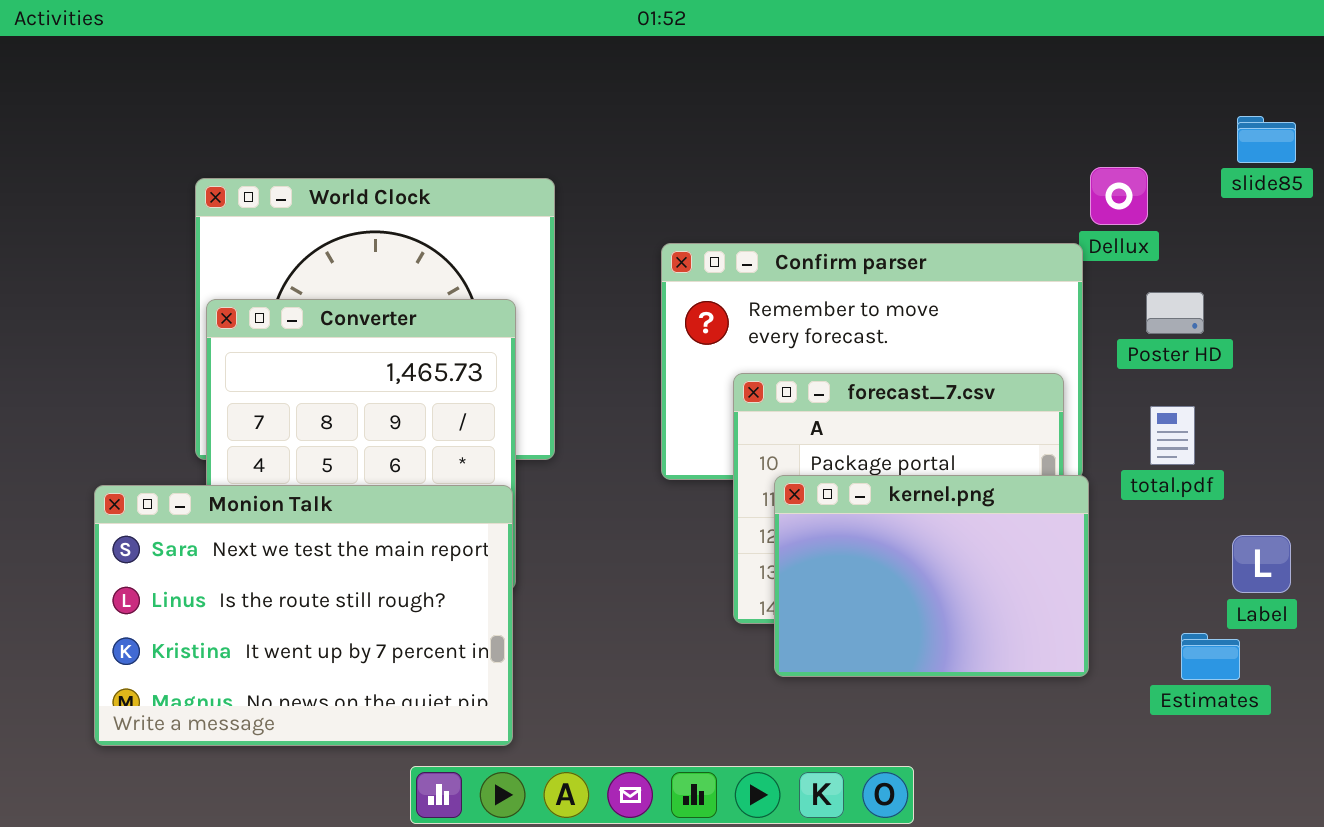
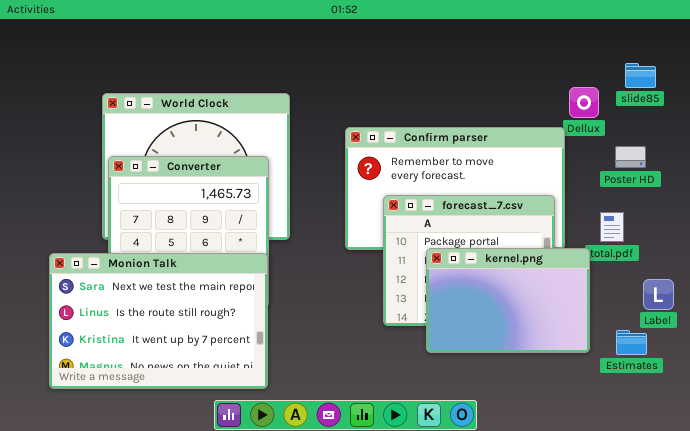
slide85: [1237,116,1296,163] -> [625,63,656,88], moved
Poster HD: [1146,292,1204,334] -> [615,146,646,168], moved
kernel.png: [774,475,1089,677] -> [426,248,590,353], moved

